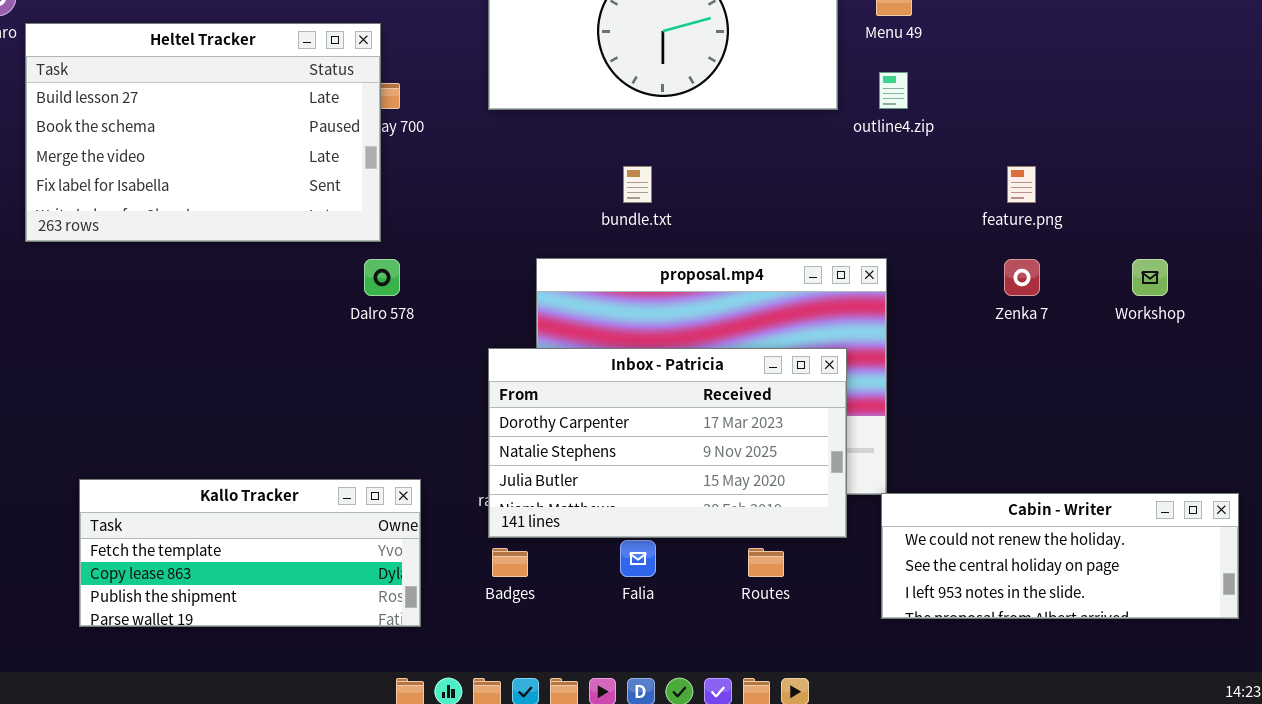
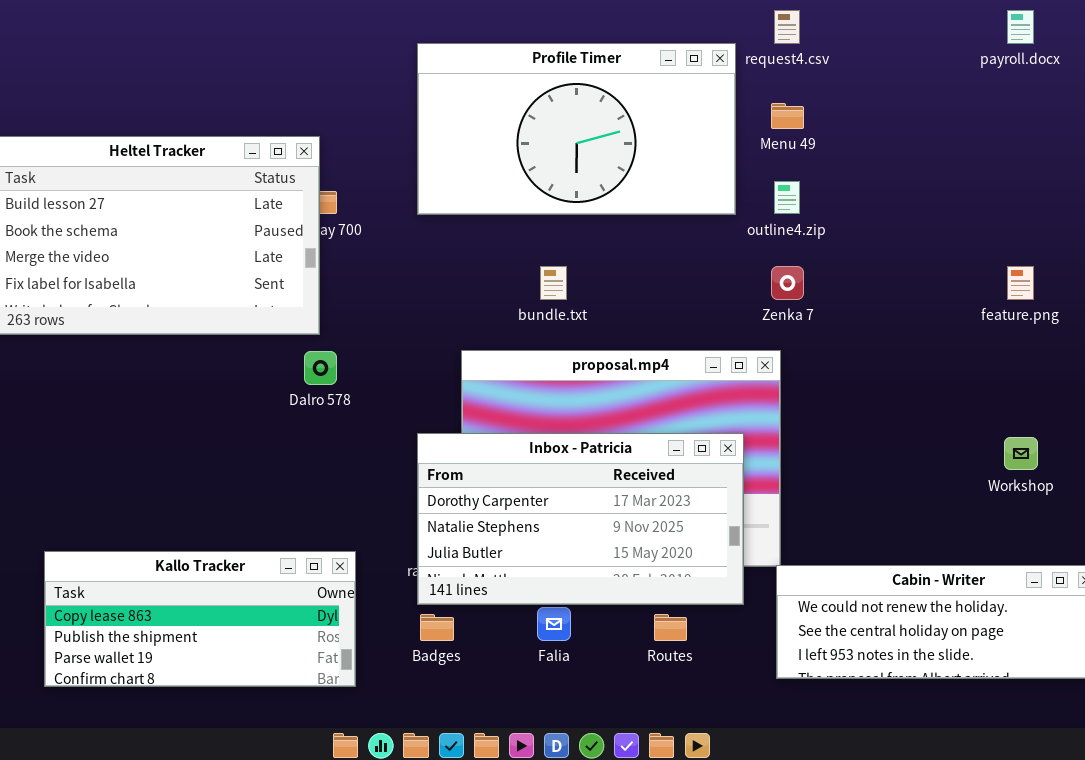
feature.png: [1007,166,1036,203] -> [1007,266,1034,300], moved
Zenka 7: [1004,259,1040,296] -> [771,266,804,300], moved
Workshop: [1132,259,1168,296] -> [1004,437,1038,470], moved
Kallo Tracker: [79,479,421,627] -> [44,551,356,687], scrolled down 1 row

